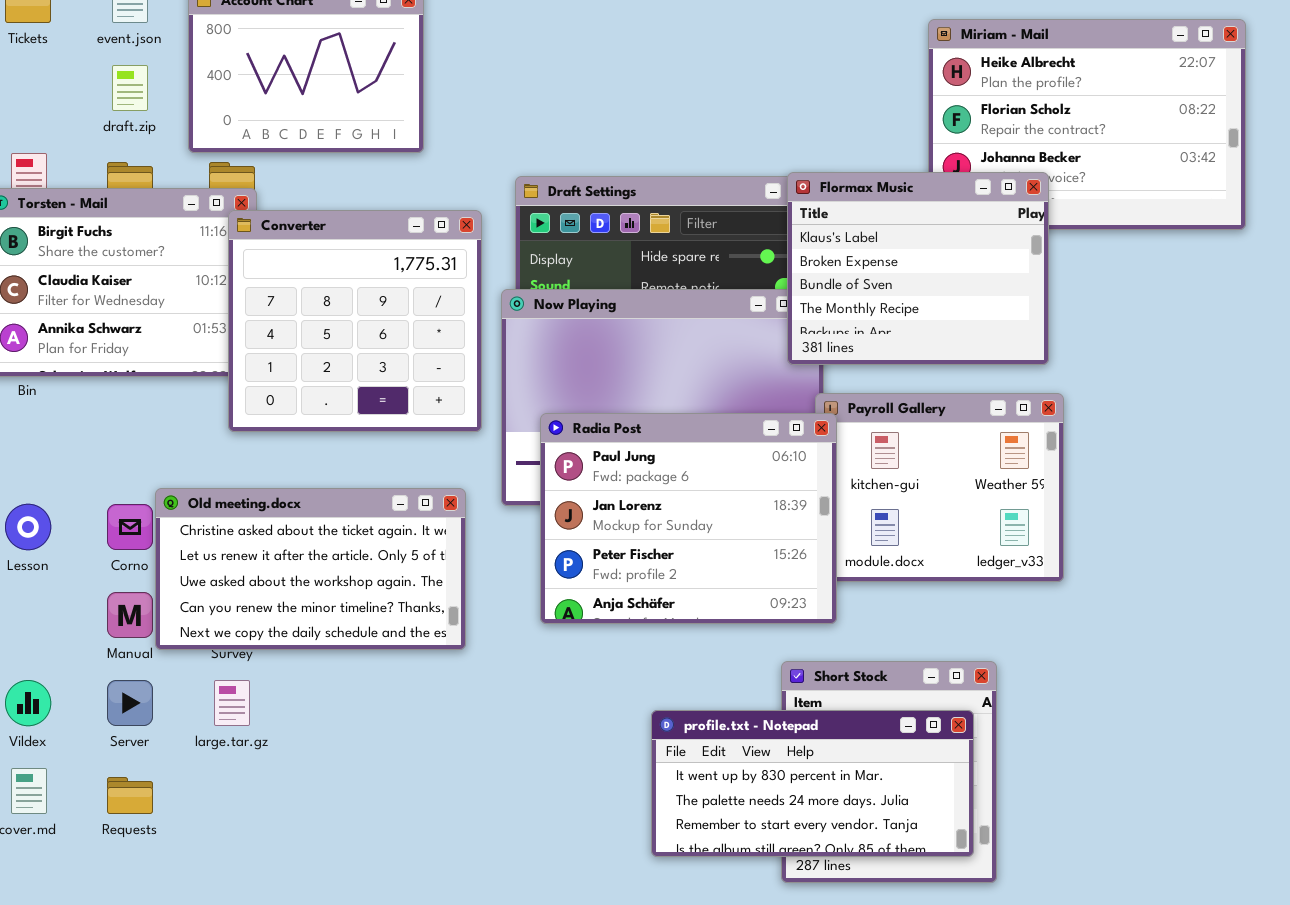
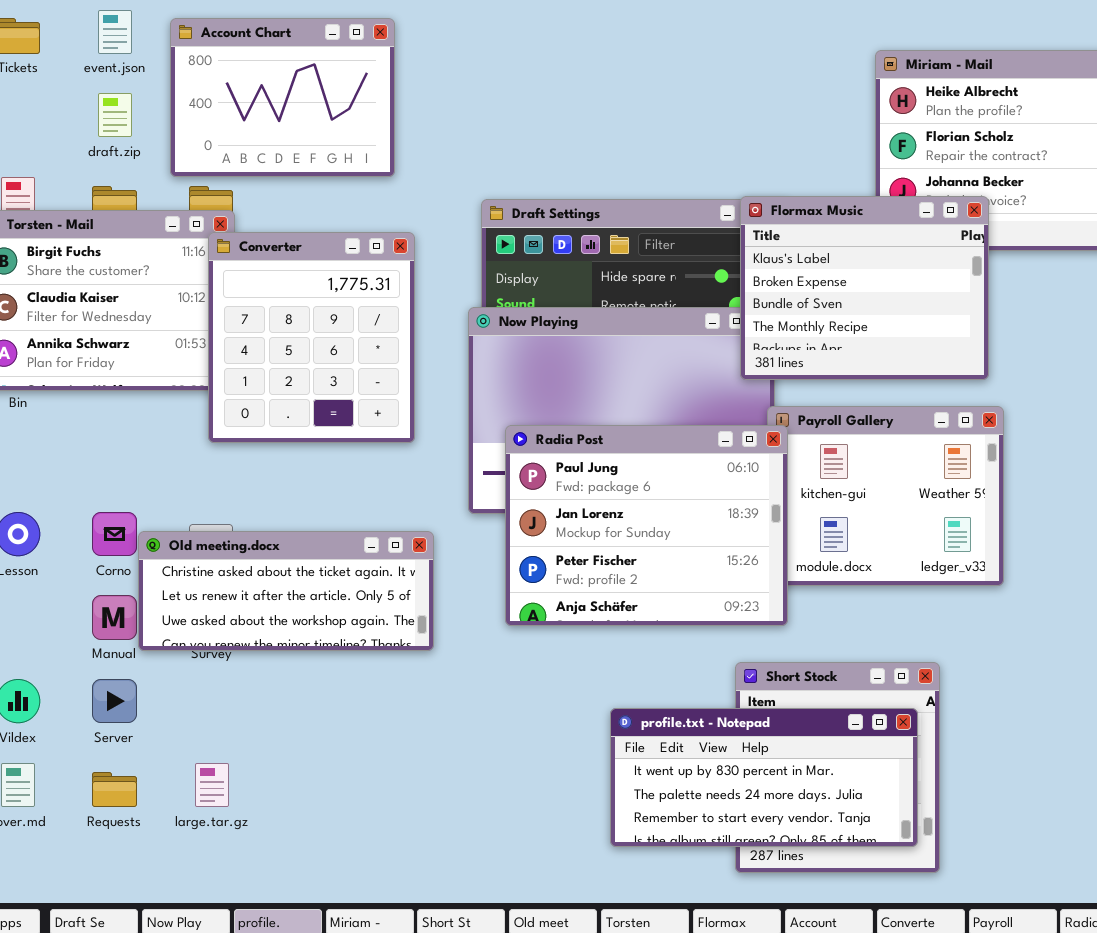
Converter: [228,210,482,432] -> [208,232,415,443], resized
Old meeting.docx: [155,488,466,650] -> [138,531,434,651], resized
large.tar.gz: [214,680,250,726] -> [195,763,229,807], moved

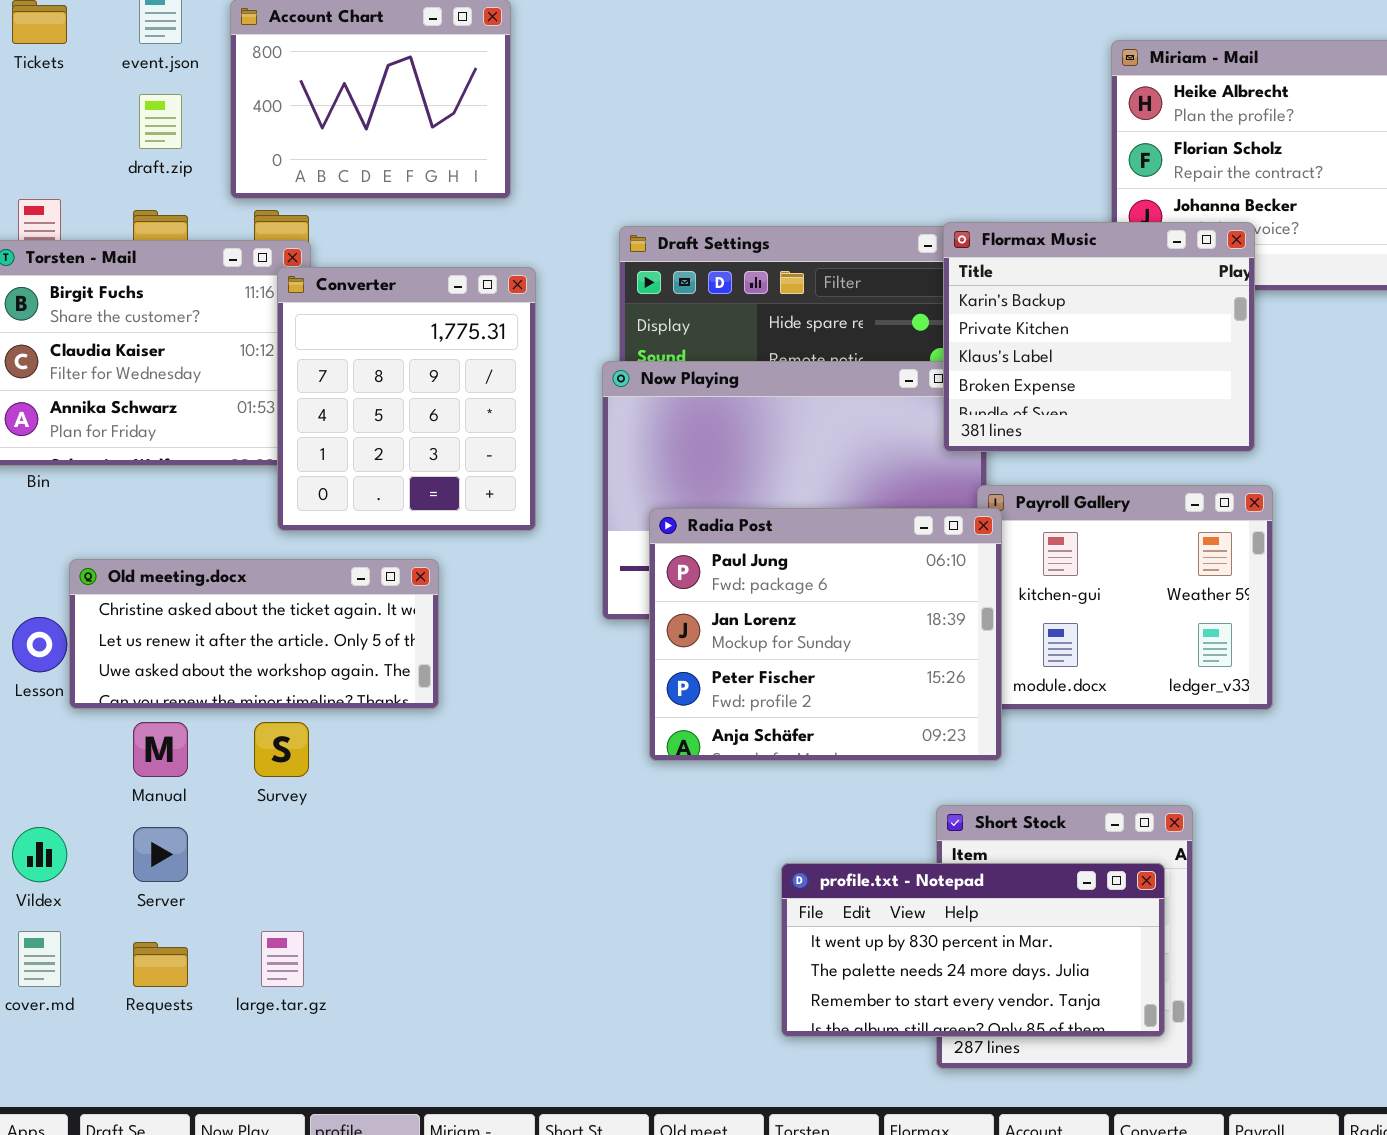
Flormax Music: [740,196,989,380] -> [943,222,1255,452], scrolled up 2 rows
Old meeting.docx: [138,531,434,651] -> [69,559,439,709], moved

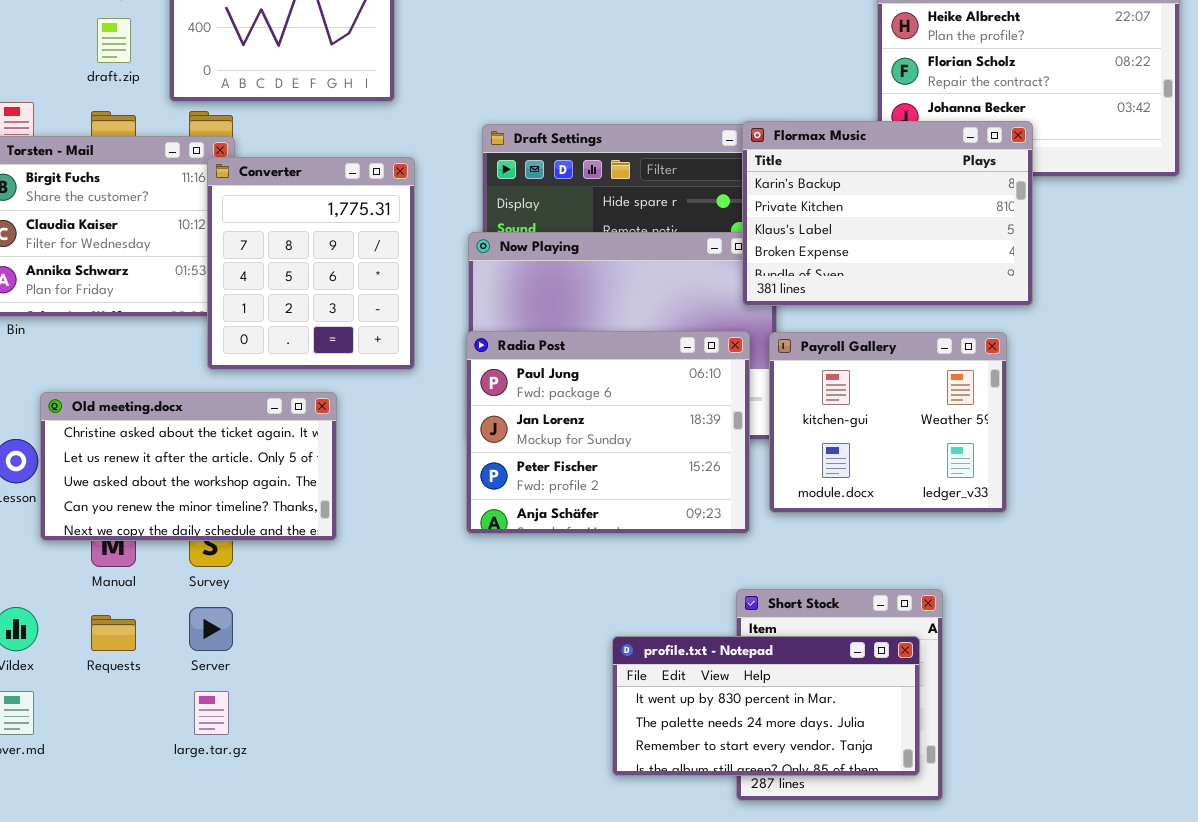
Flormax Music: [943,222,1255,452] -> [742,121,1033,306], resized
Radia Post: [649,508,1002,761] -> [466,331,750,534], moved
Old meeting.docx: [69,559,439,709] -> [40,392,337,541], resized
Server: [133,827,188,882] -> [189,607,233,651], moved
Requests: [133,942,188,987] -> [91,615,136,651], moved

